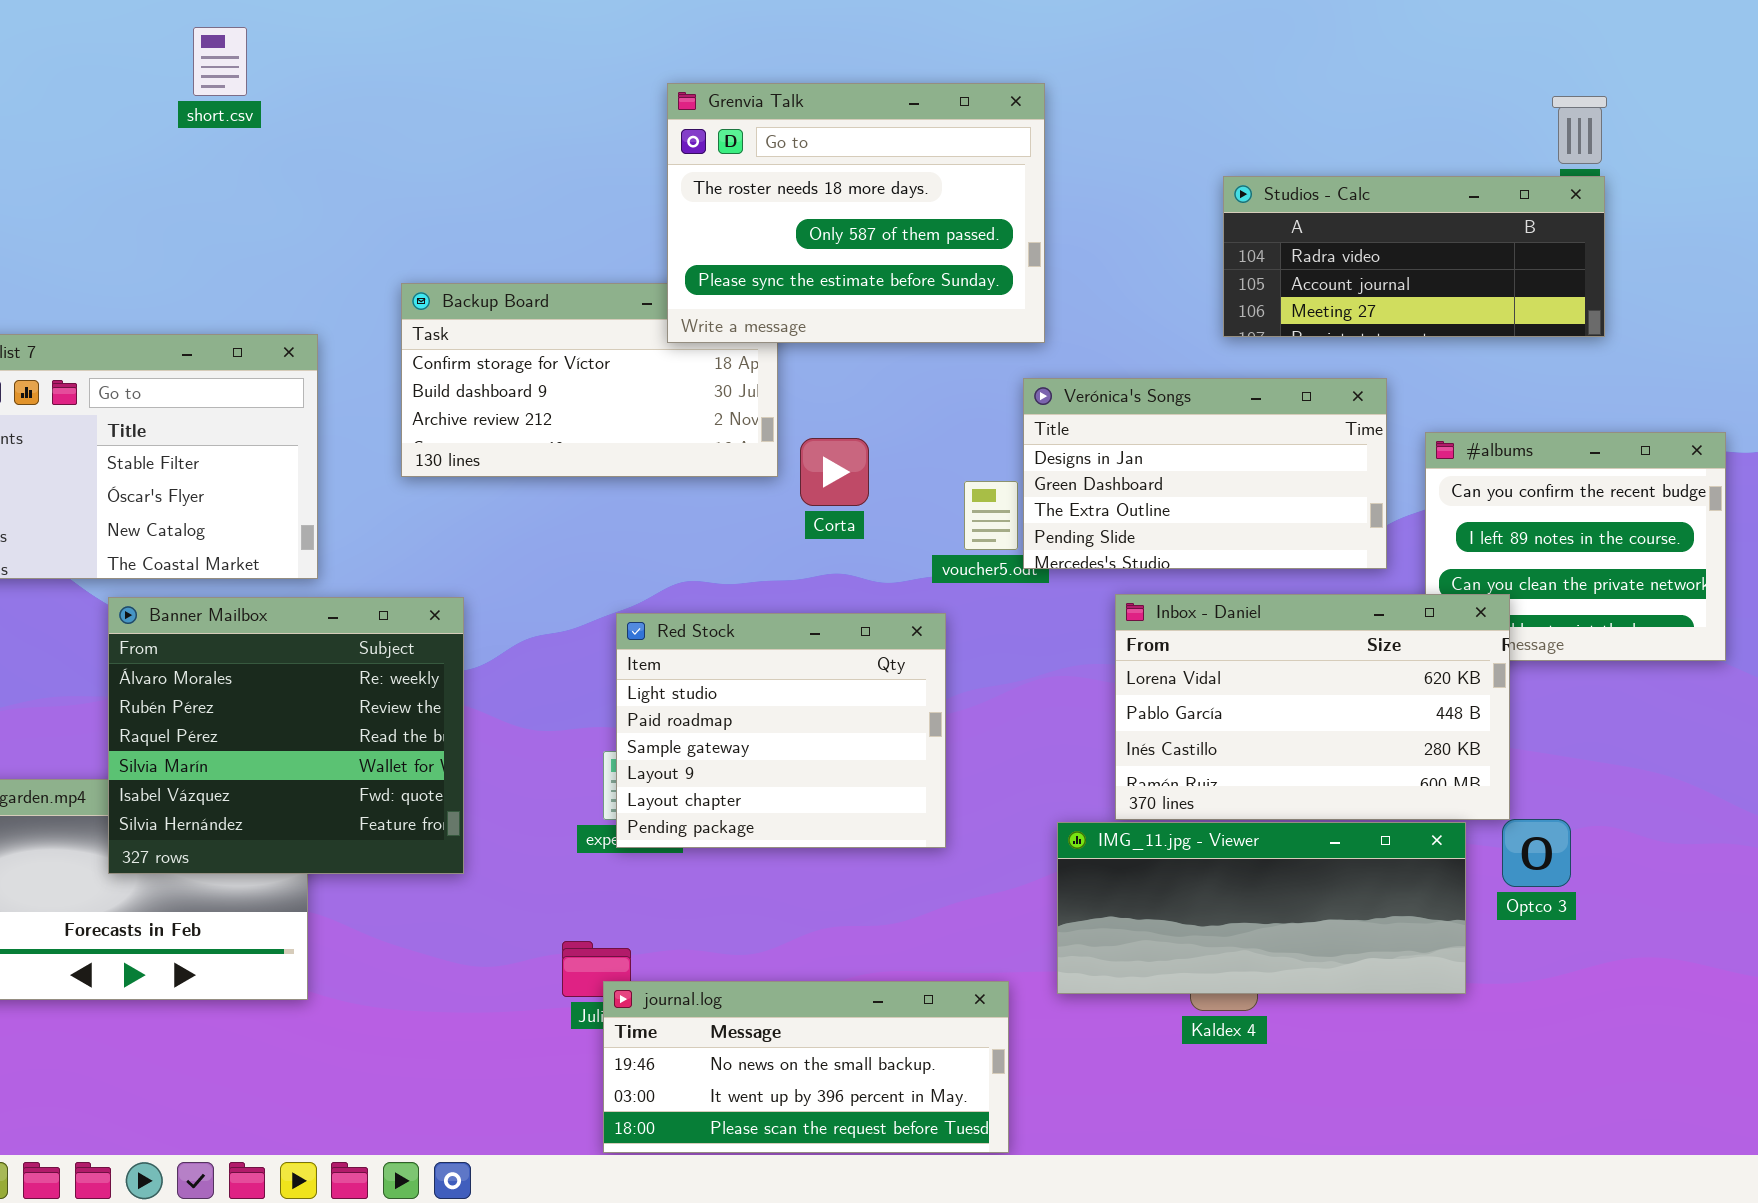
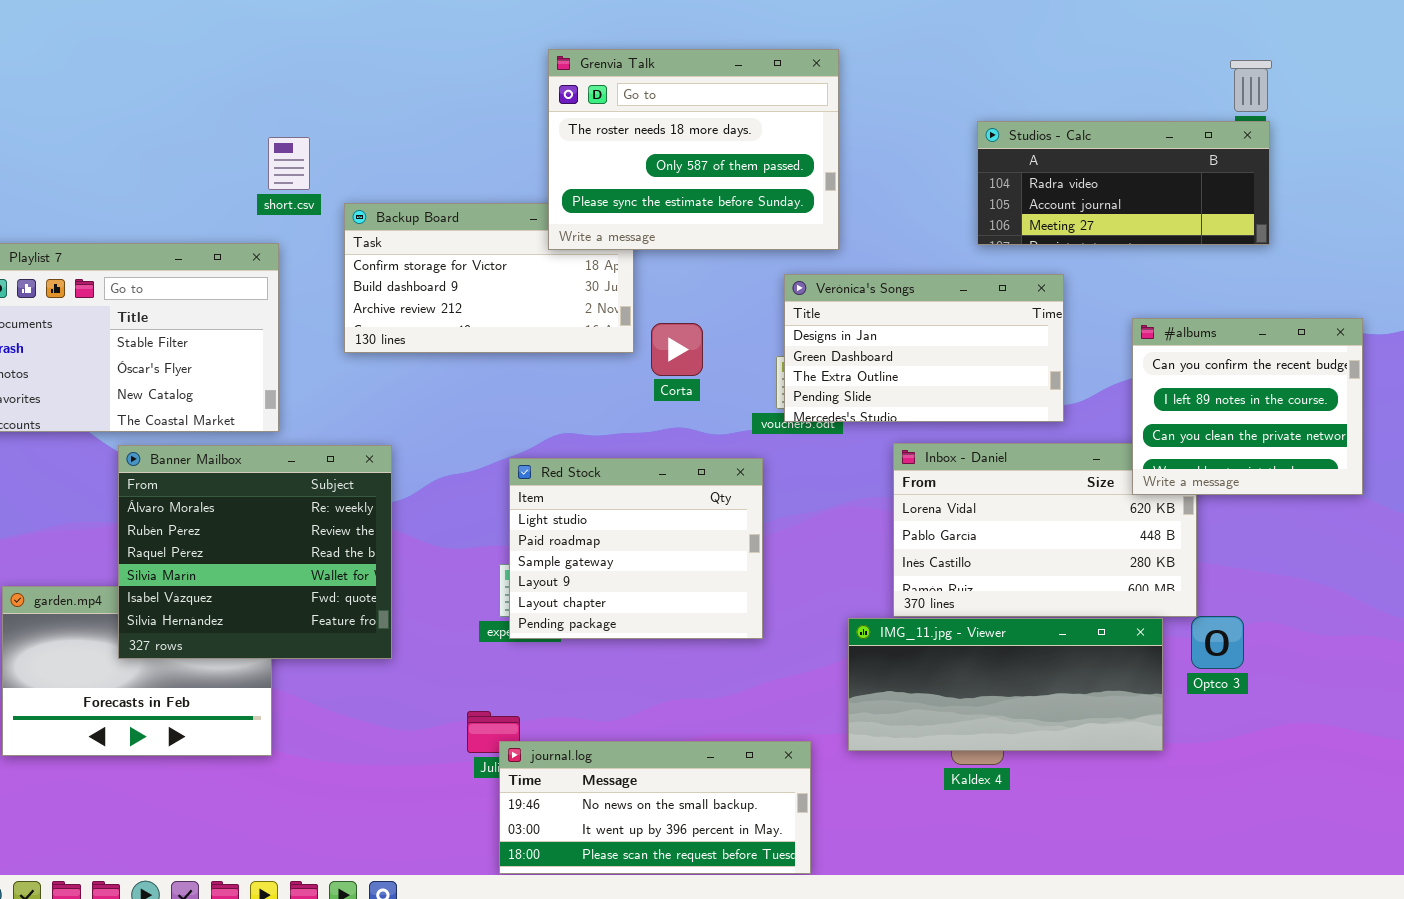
short.csv: [193,27,247,96] -> [268,137,310,190], moved
Verónica's Songs: [1023,378,1387,569] -> [784,274,1064,422], moved
#albums: [1425,432,1726,661] -> [1132,318,1363,495], raised

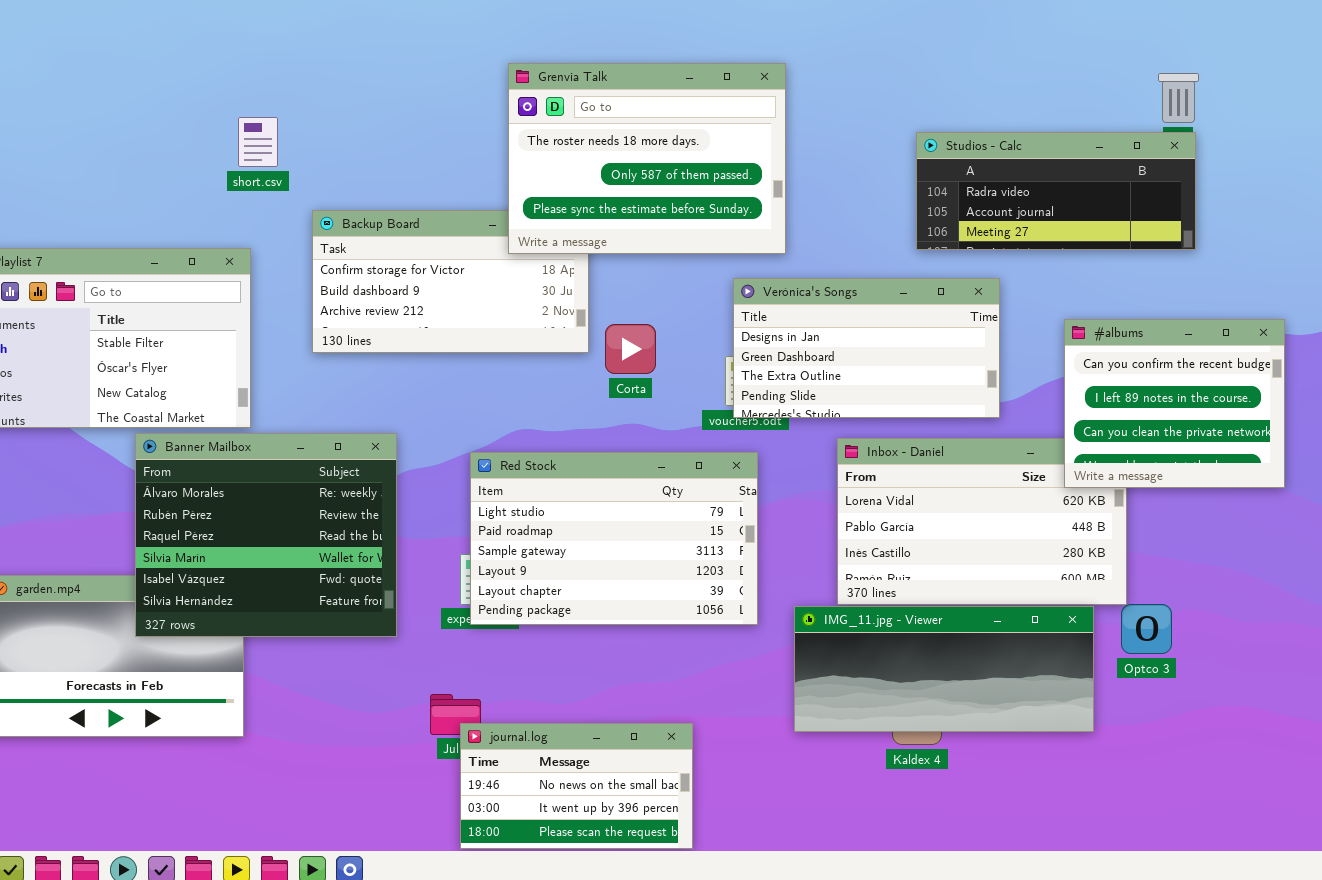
short.csv: [268,137,310,190] -> [238,117,278,167], moved
Banner Mailbox: [118,445,392,659] -> [135,433,397,637], moved
Red Stock: [509,458,763,639] -> [470,452,758,625], resized
journal.log: [499,741,811,874] -> [460,723,693,849], resized

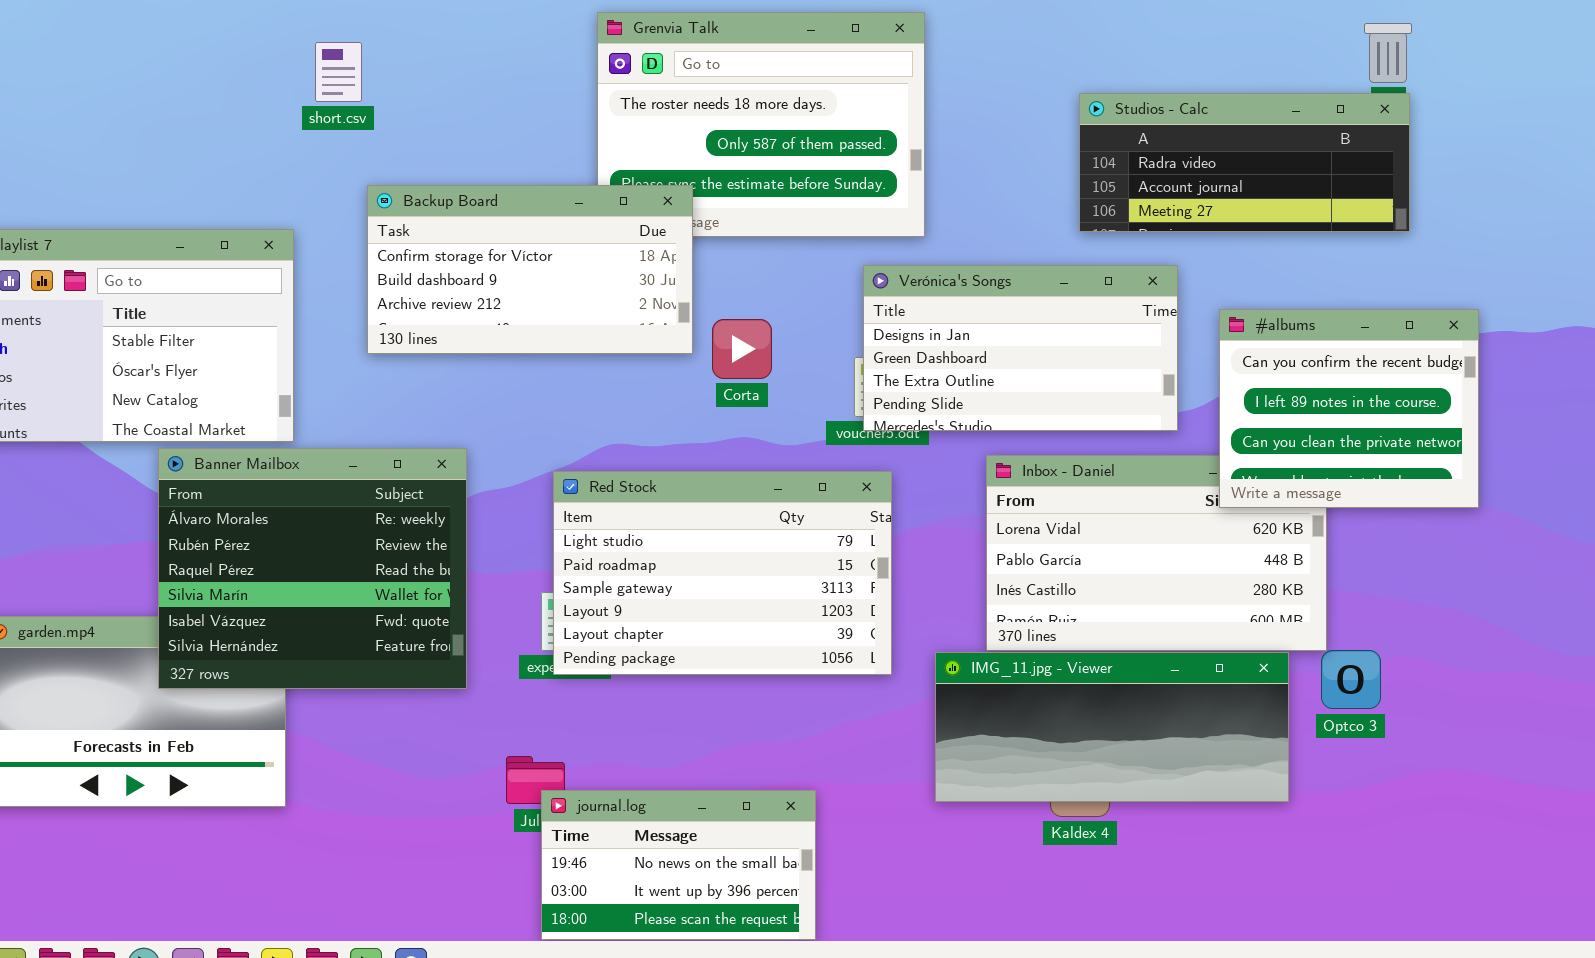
short.csv: [238,117,278,167] -> [315,42,362,102], moved
Backup Board: [312,210,589,353] -> [367,185,693,354], raised
#albums: [1064,319,1285,488] -> [1219,309,1479,508], moved

